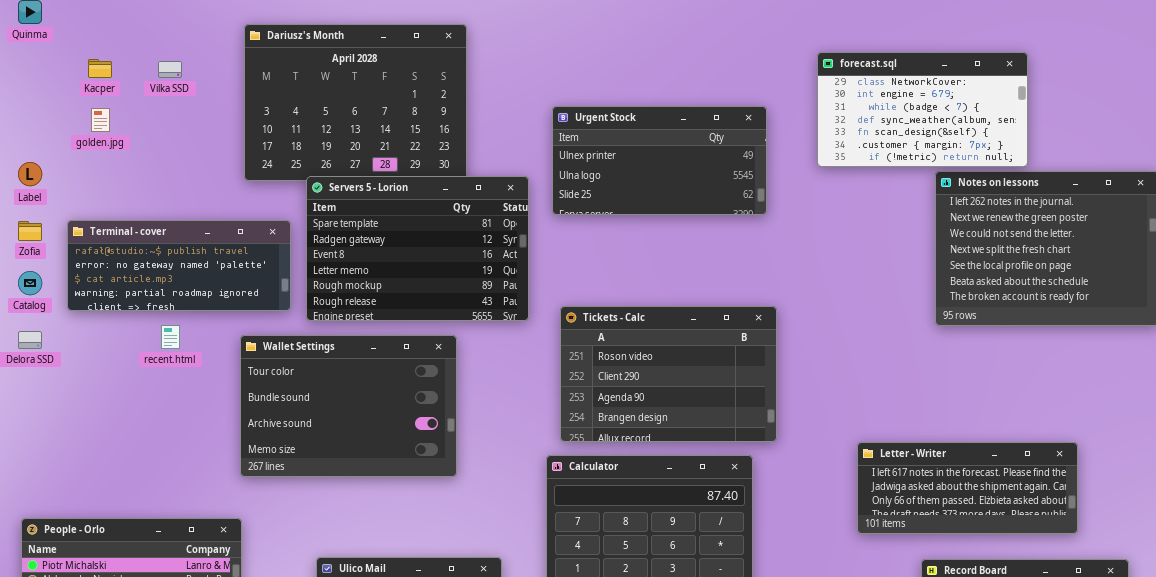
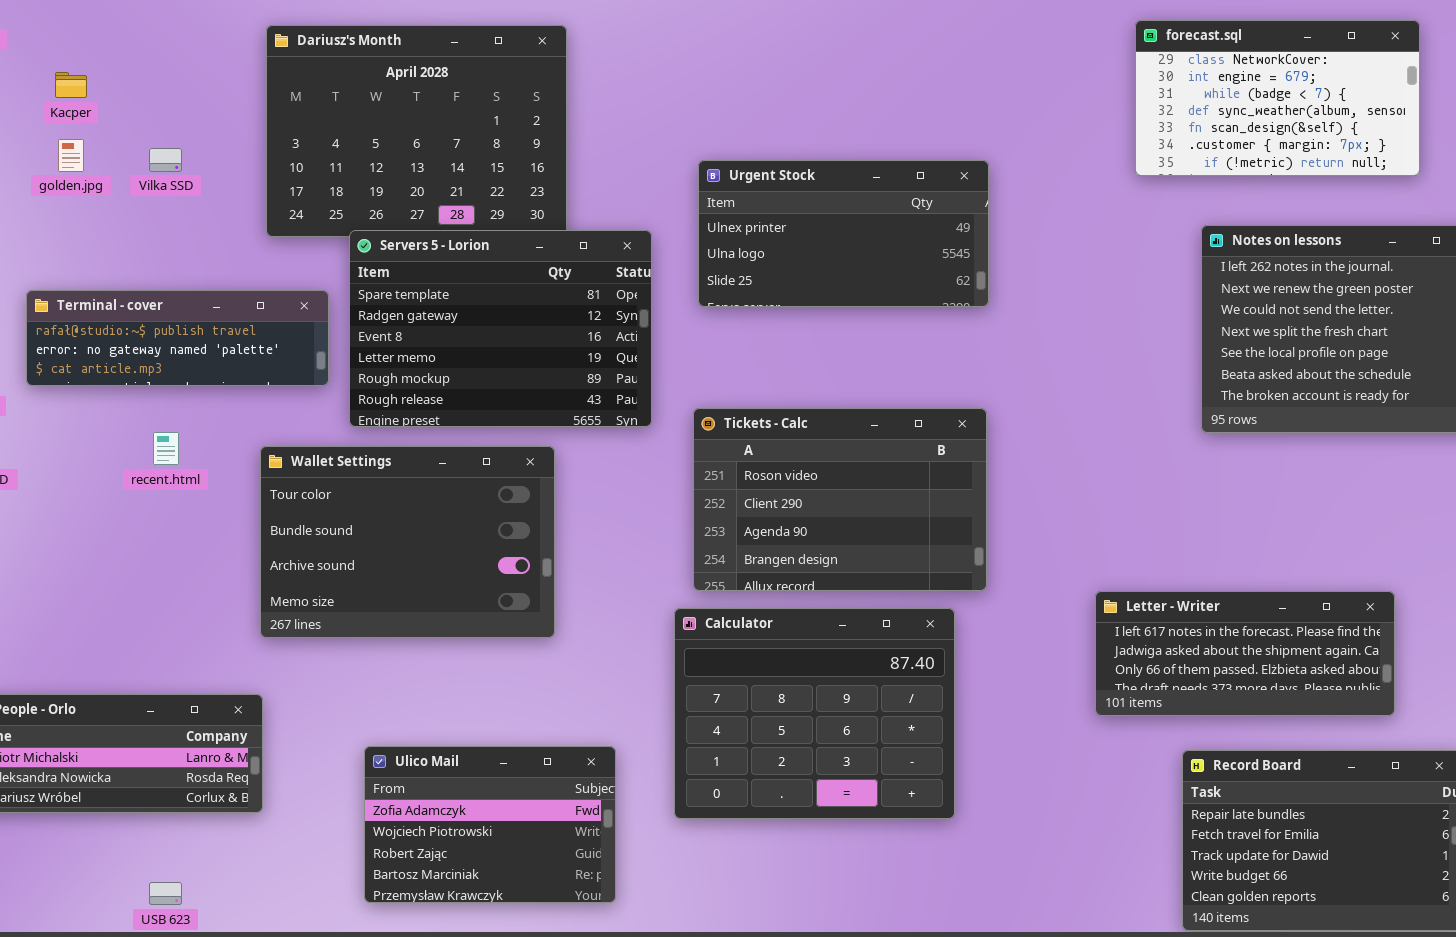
forecast.sql: [817,52,1028,167] -> [1135,20,1420,176], moved
Vilka SSD: [158,61,182,78] -> [149,148,182,172], moved
Urgent Stock: [552,106,767,215] -> [698,160,989,307], moved
Terminal - cover: [67,220,291,311] -> [26,290,329,386], resized

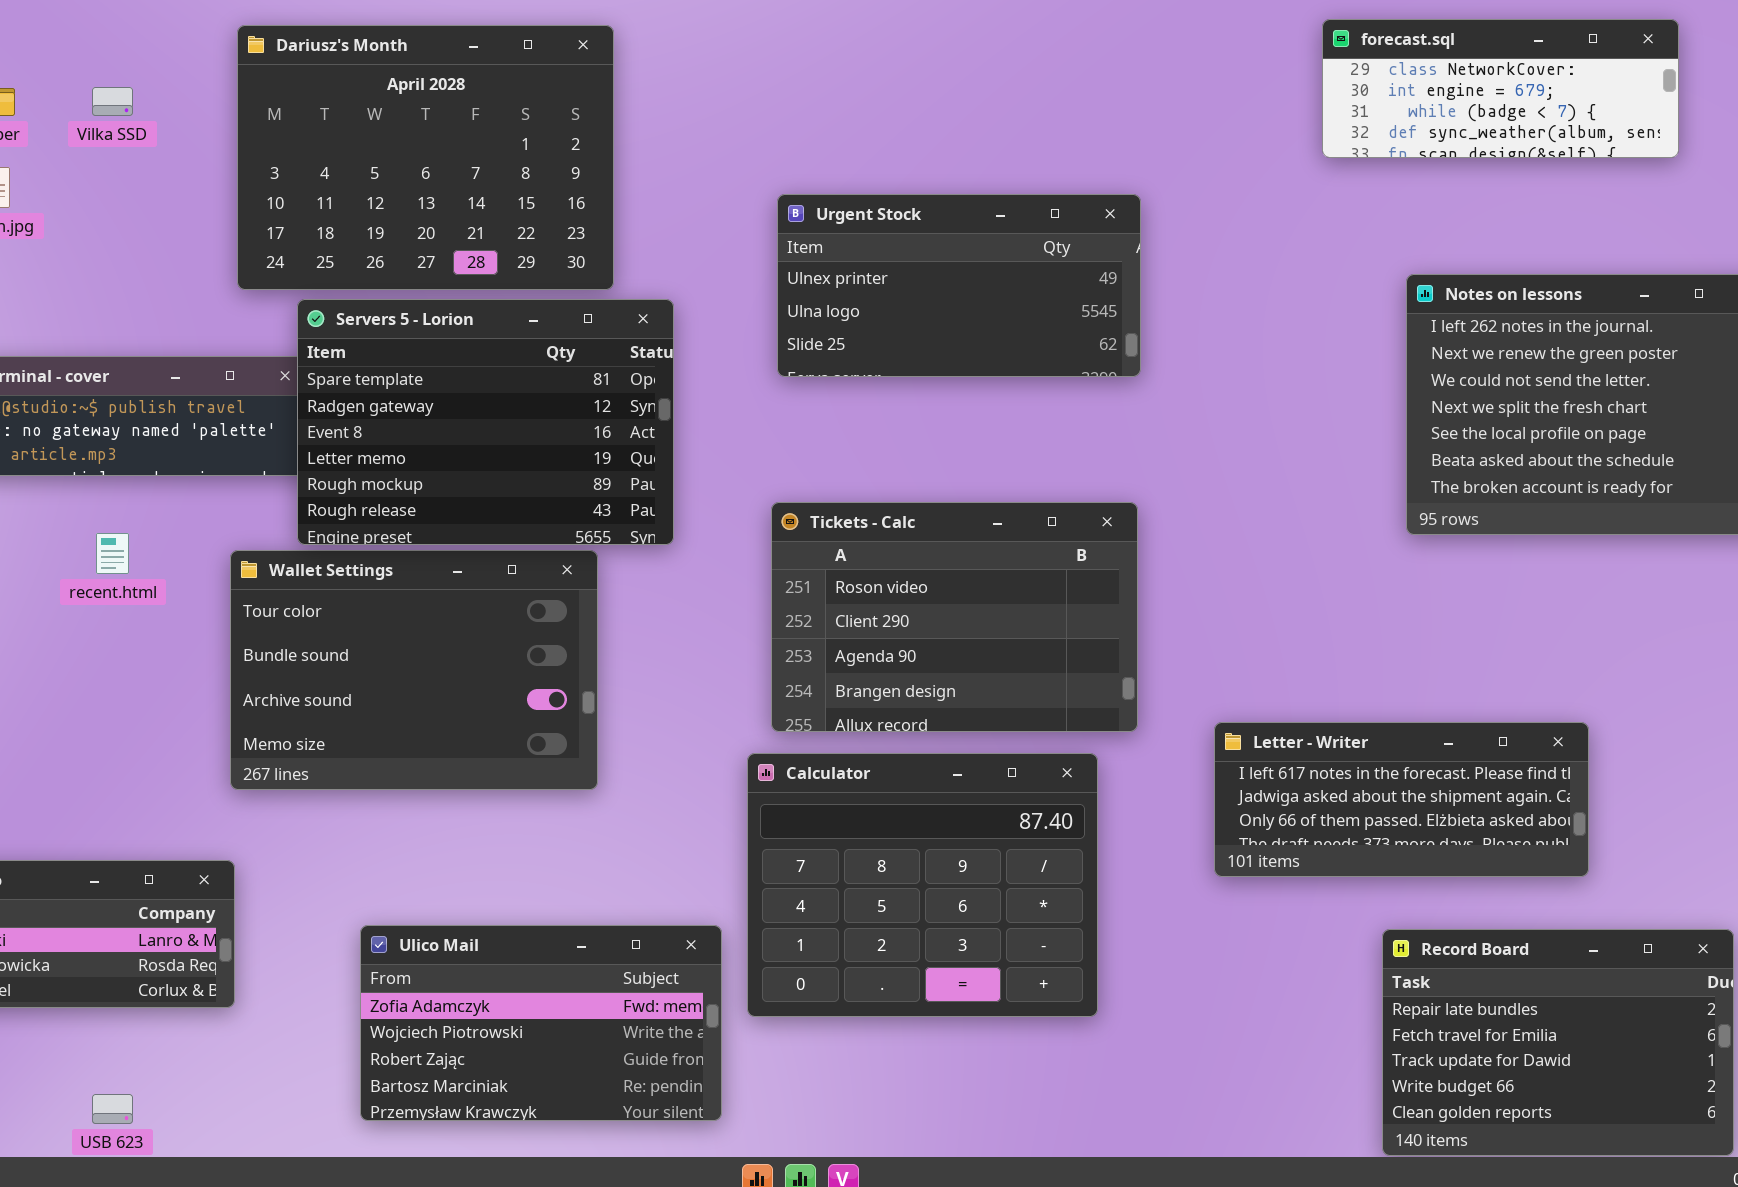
forecast.sql: [1135,20,1420,176] -> [1322,19,1679,158], resized
Vilka SSD: [149,148,182,172] -> [92,87,133,116], moved
Servers 5 - Lorion: [349,230,652,427] -> [297,299,674,545], moved
Letter - Writer: [1095,591,1395,716] -> [1214,722,1589,877], moved
Ulico Mail: [364,746,616,903] -> [360,925,722,1121], resized

